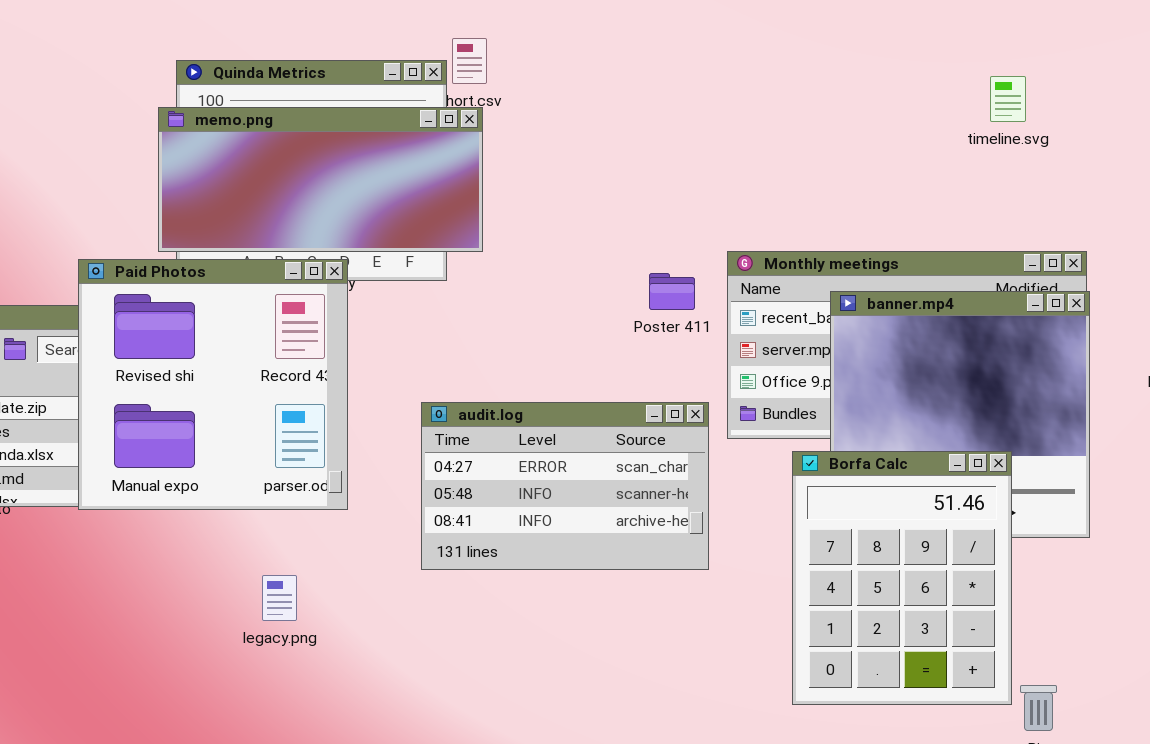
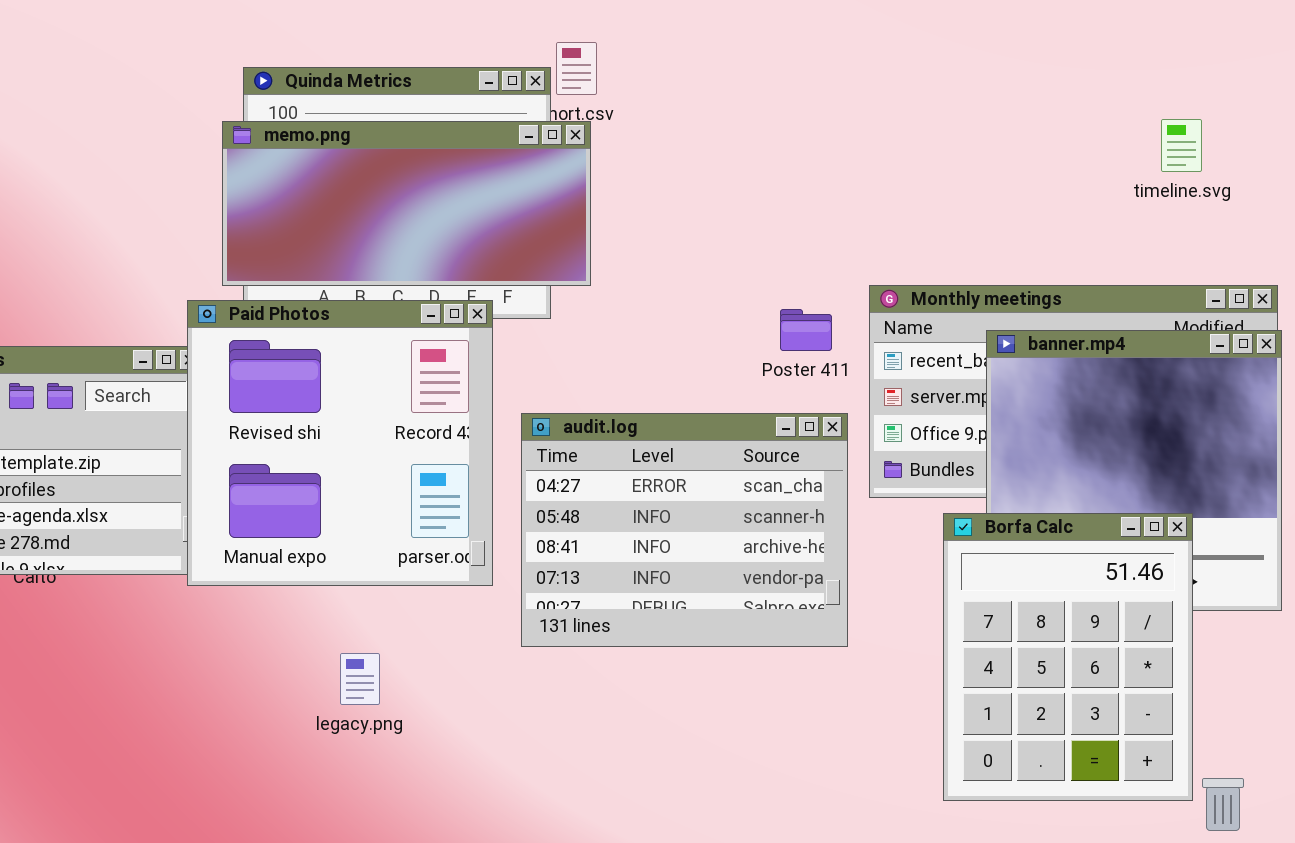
timeline.svg: [990,76,1026,122] -> [1161,119,1202,172], moved
Paid Photos: [78,259,348,510] -> [187,300,493,586], moved
audit.log: [421,402,709,570] -> [521,413,848,647], resized

